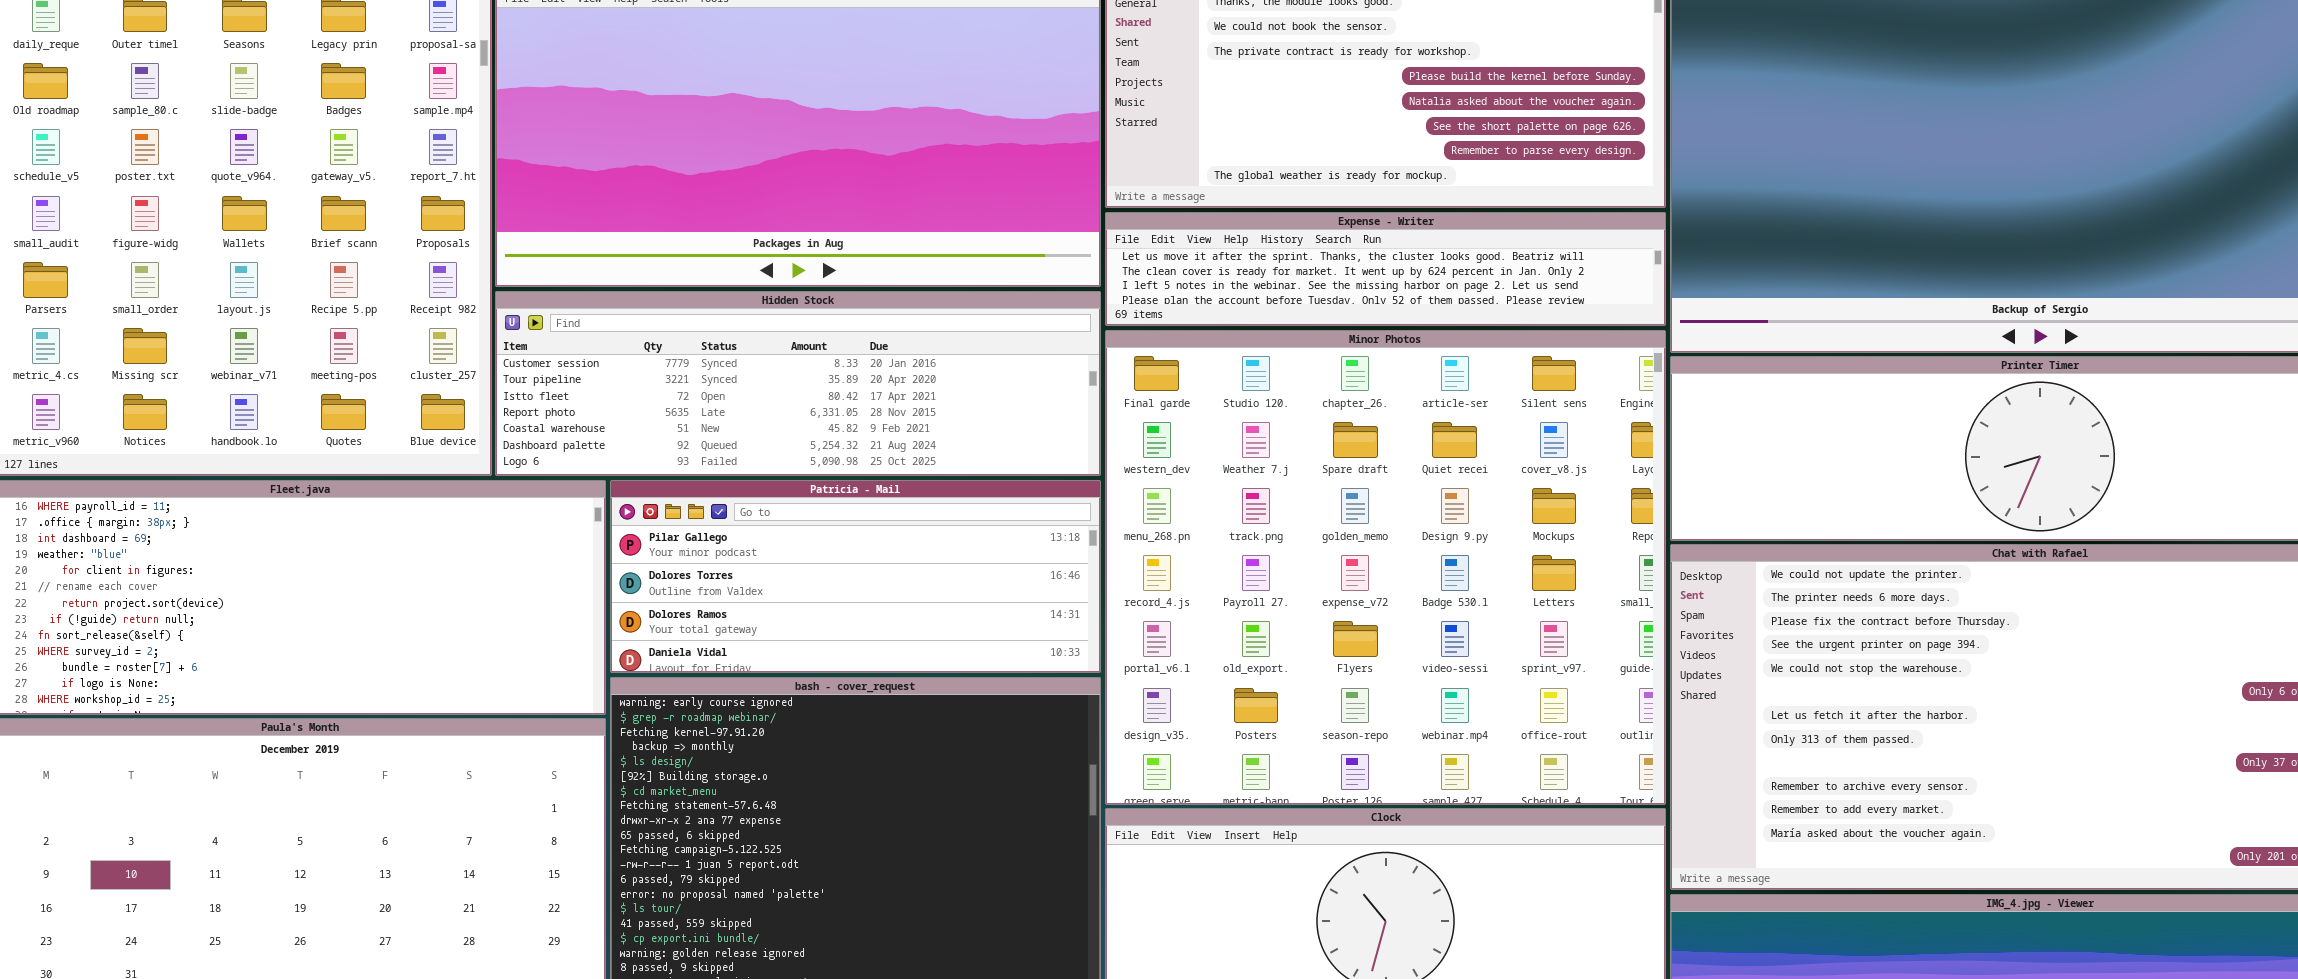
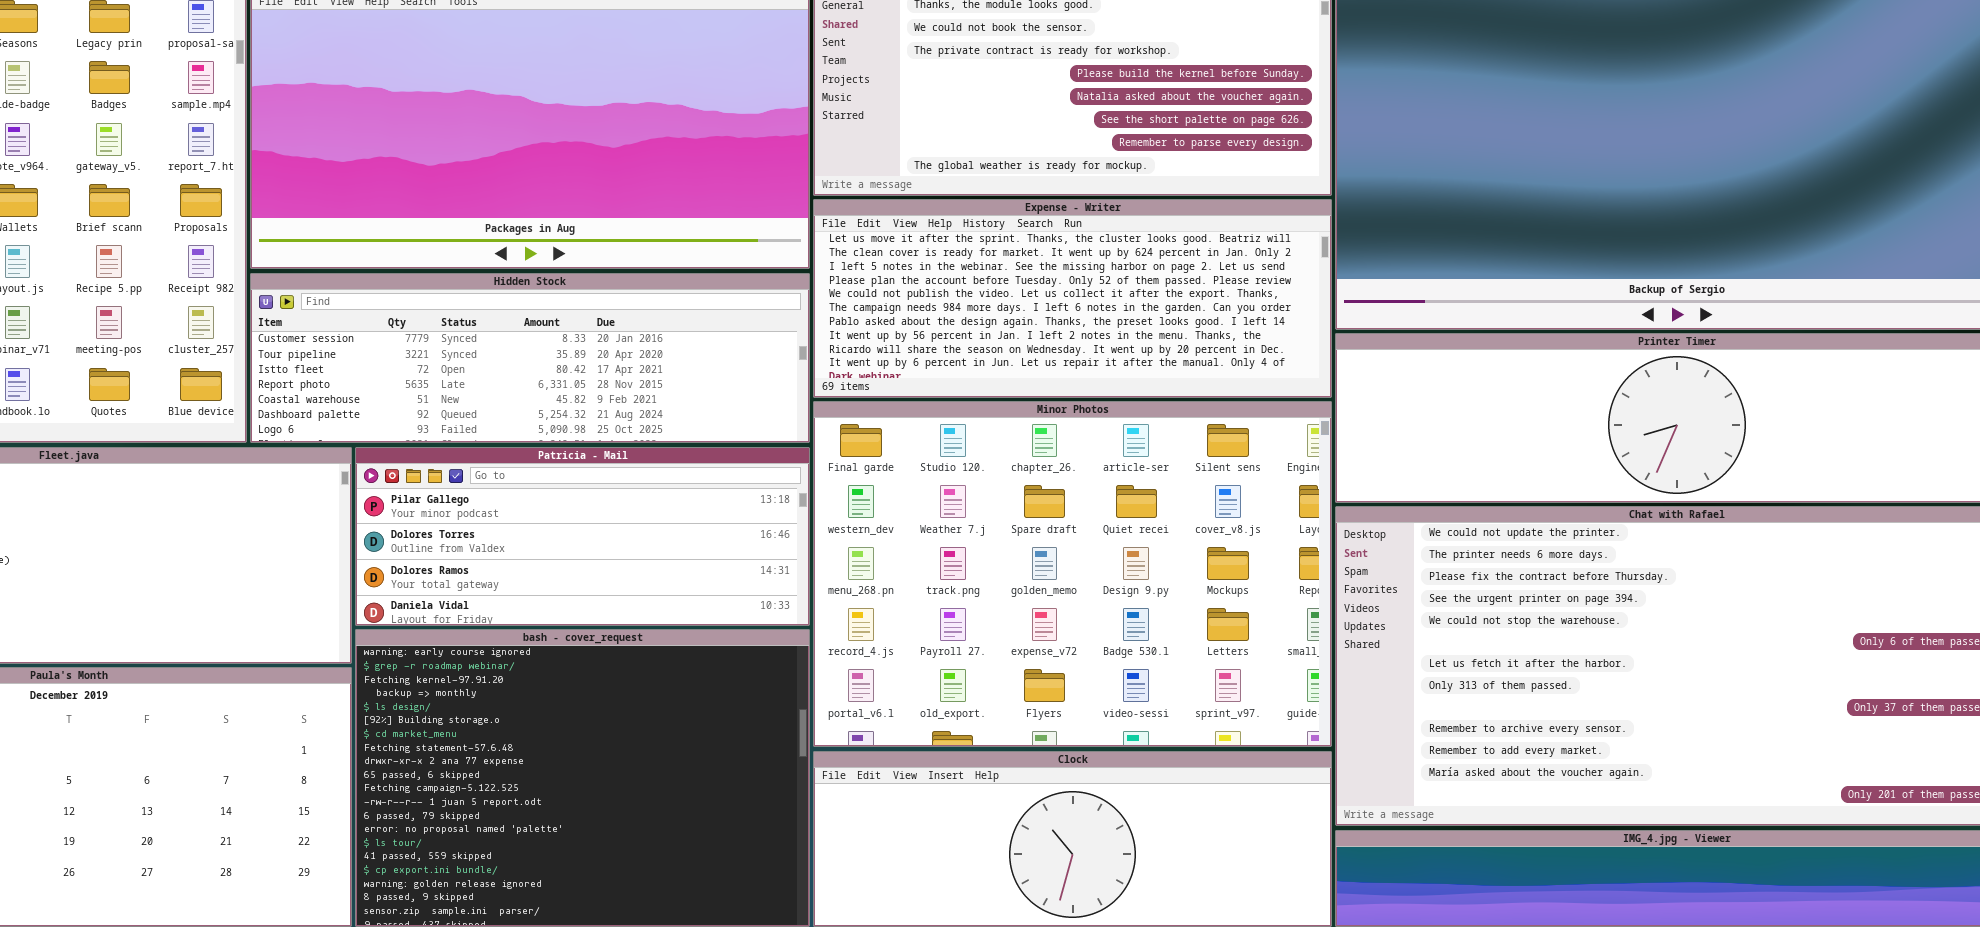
Expense - Writer: [1105,212,1666,326] -> [813,199,1332,398], resized
Minor Photos: [1105,330,1666,805] -> [813,401,1332,747], resized

